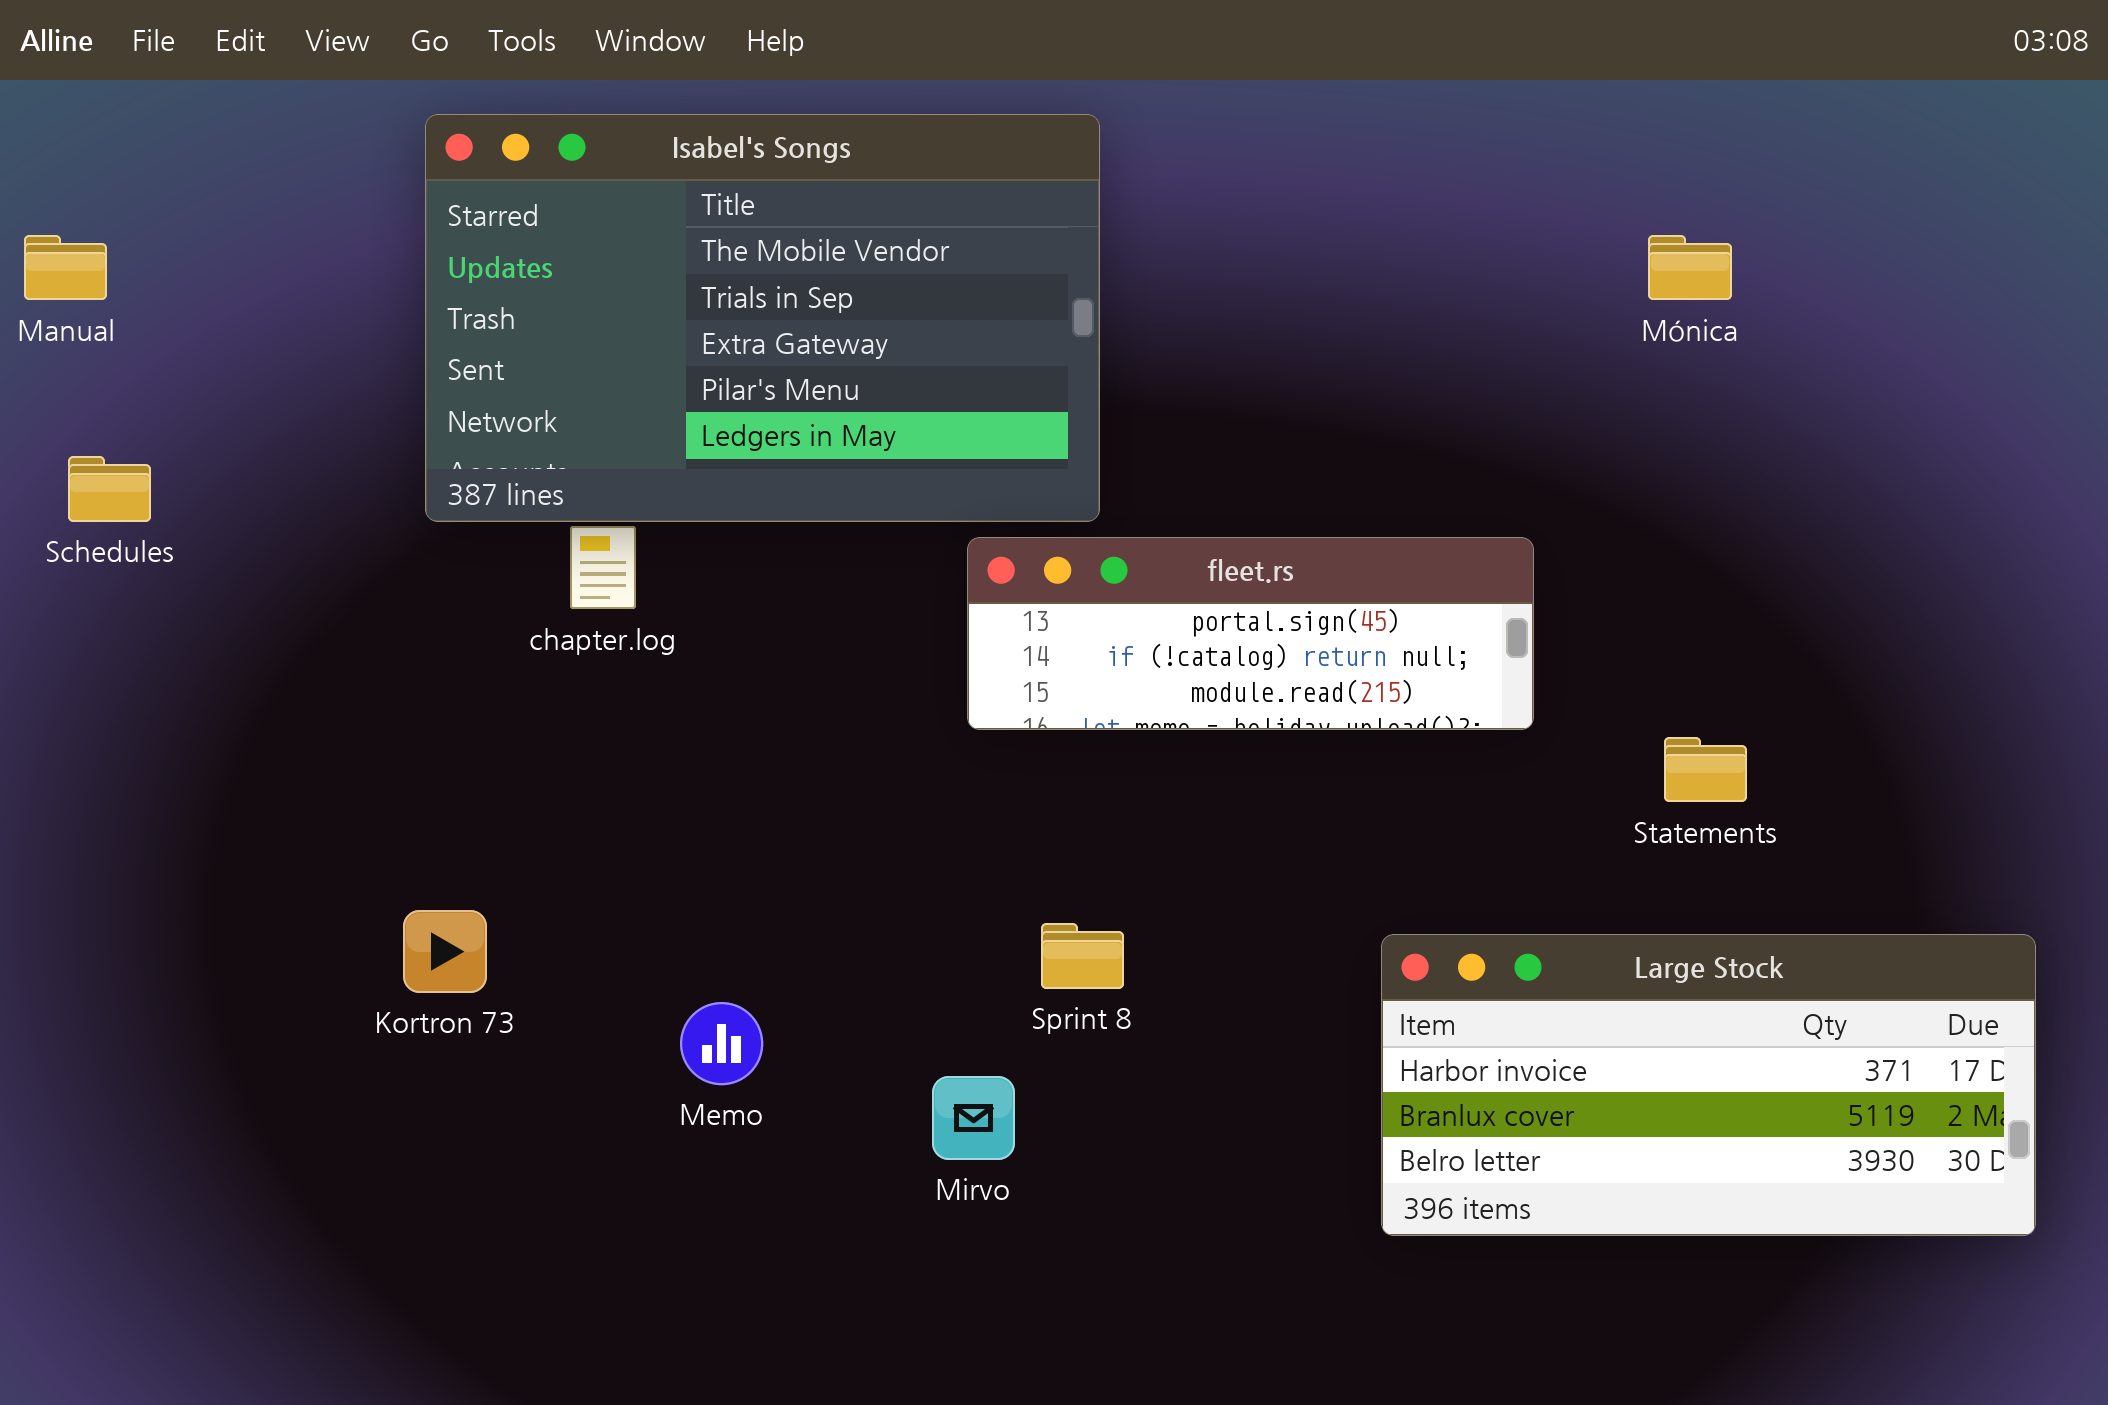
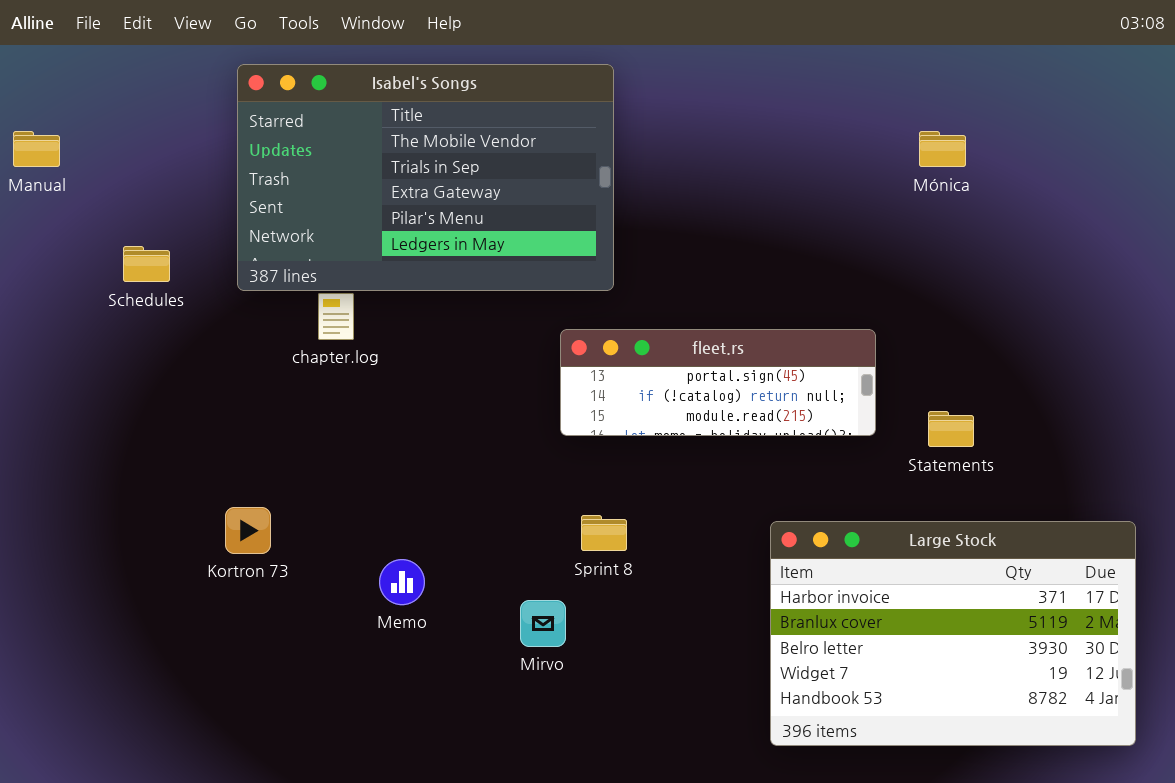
Schedules: [68,456,151,522] -> [123,246,170,282], moved
fleet.rs: [967,537,1534,730] -> [560,329,876,436], moved
Large Stock: [1381,934,2036,1236] -> [770,521,1136,746], resized

